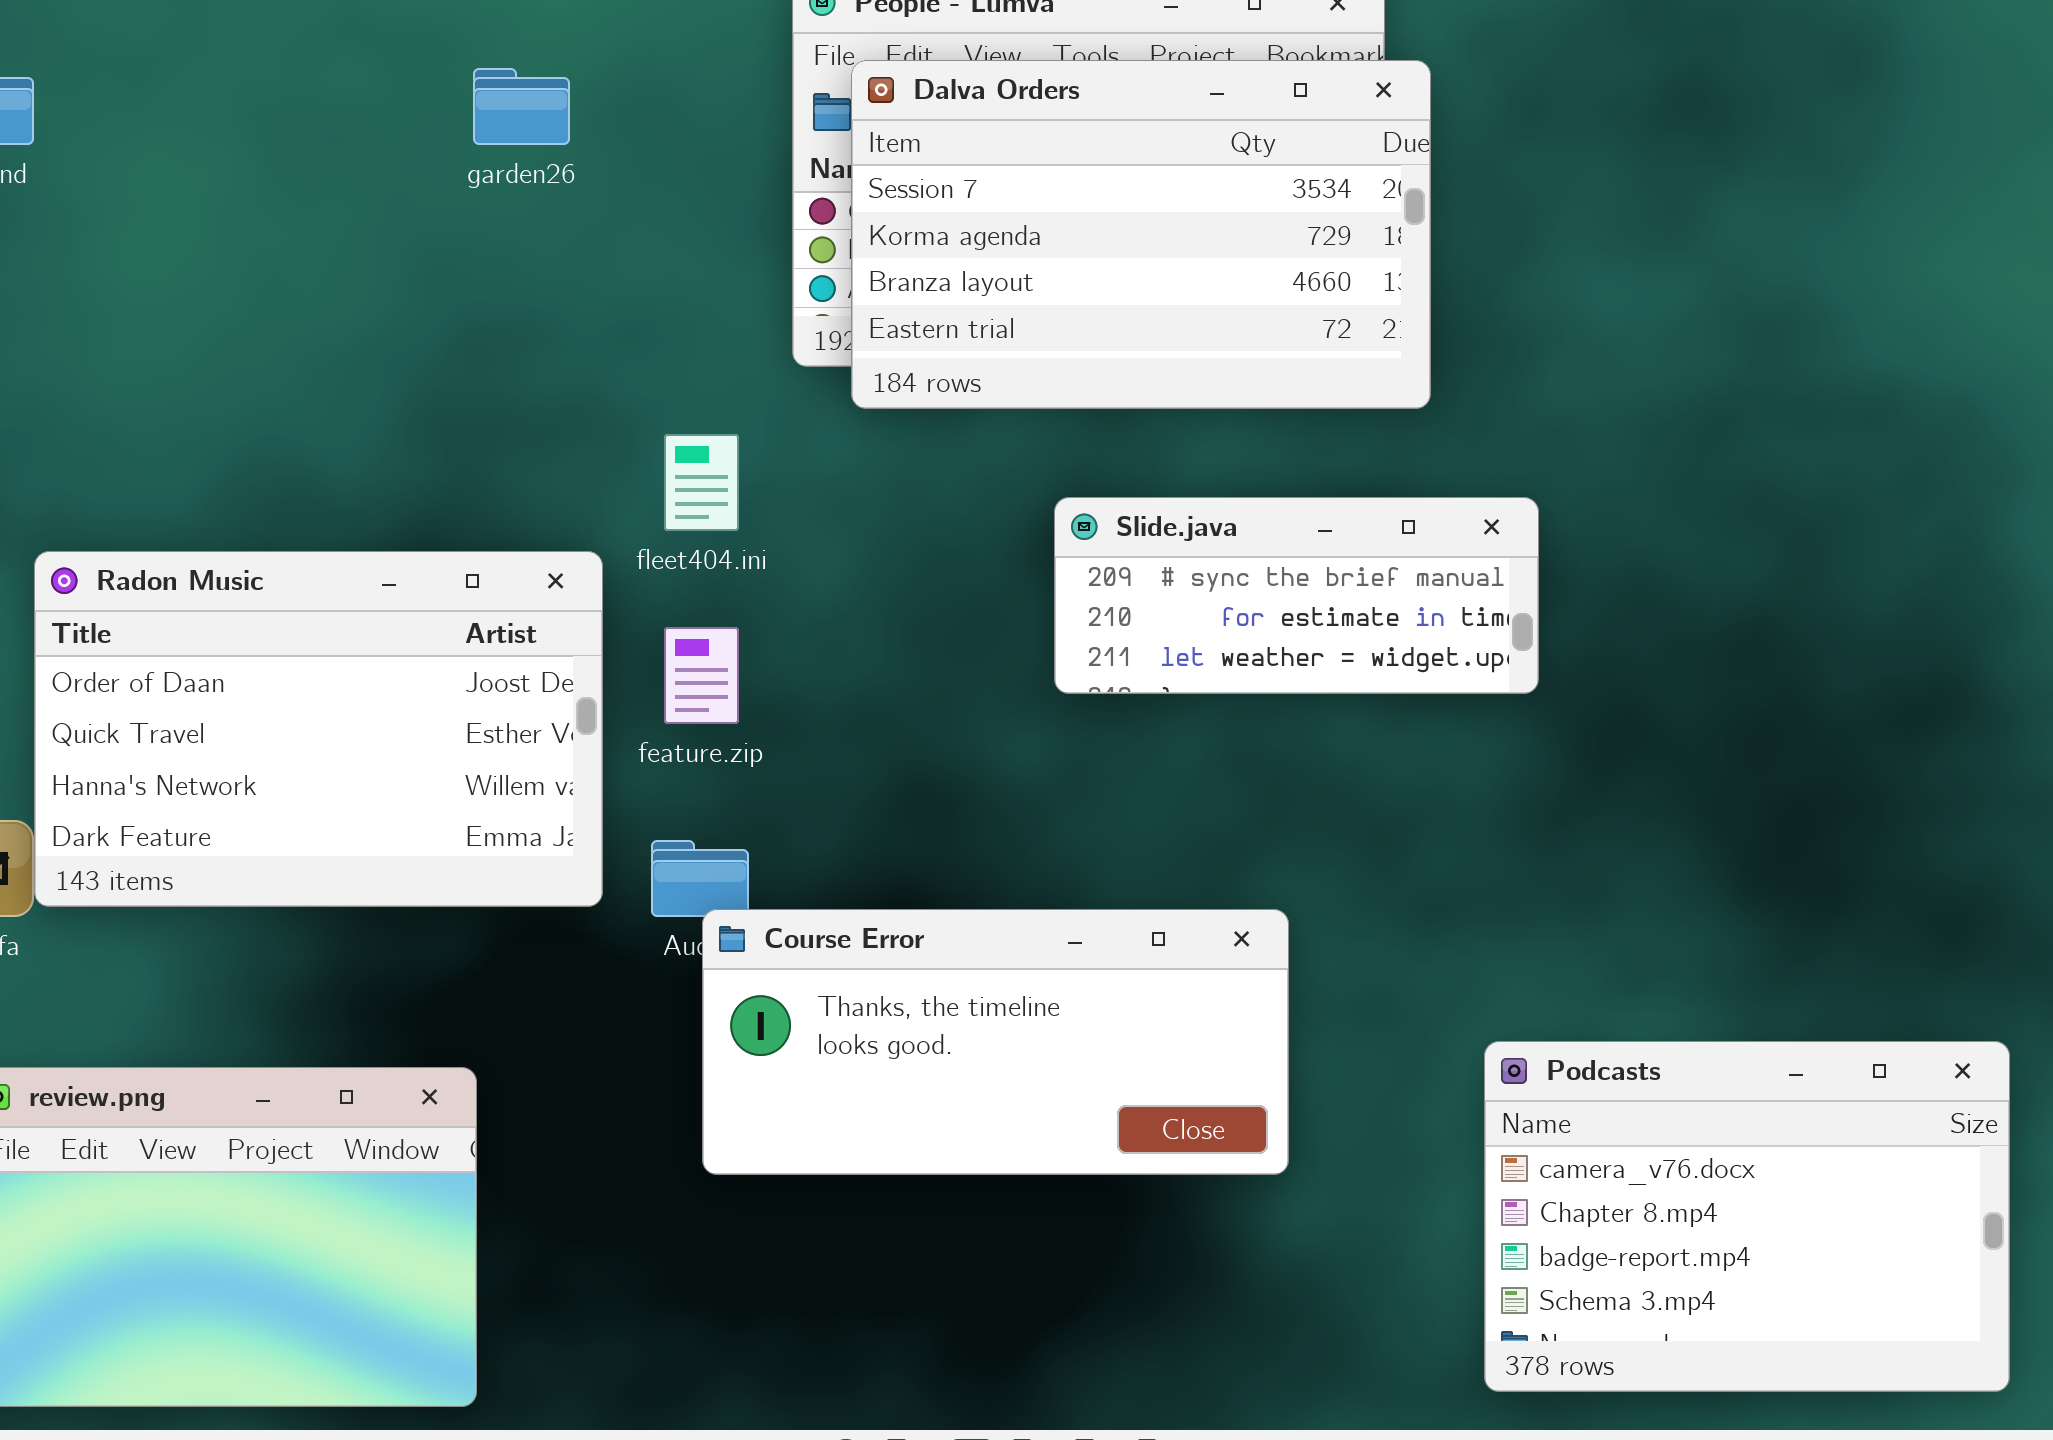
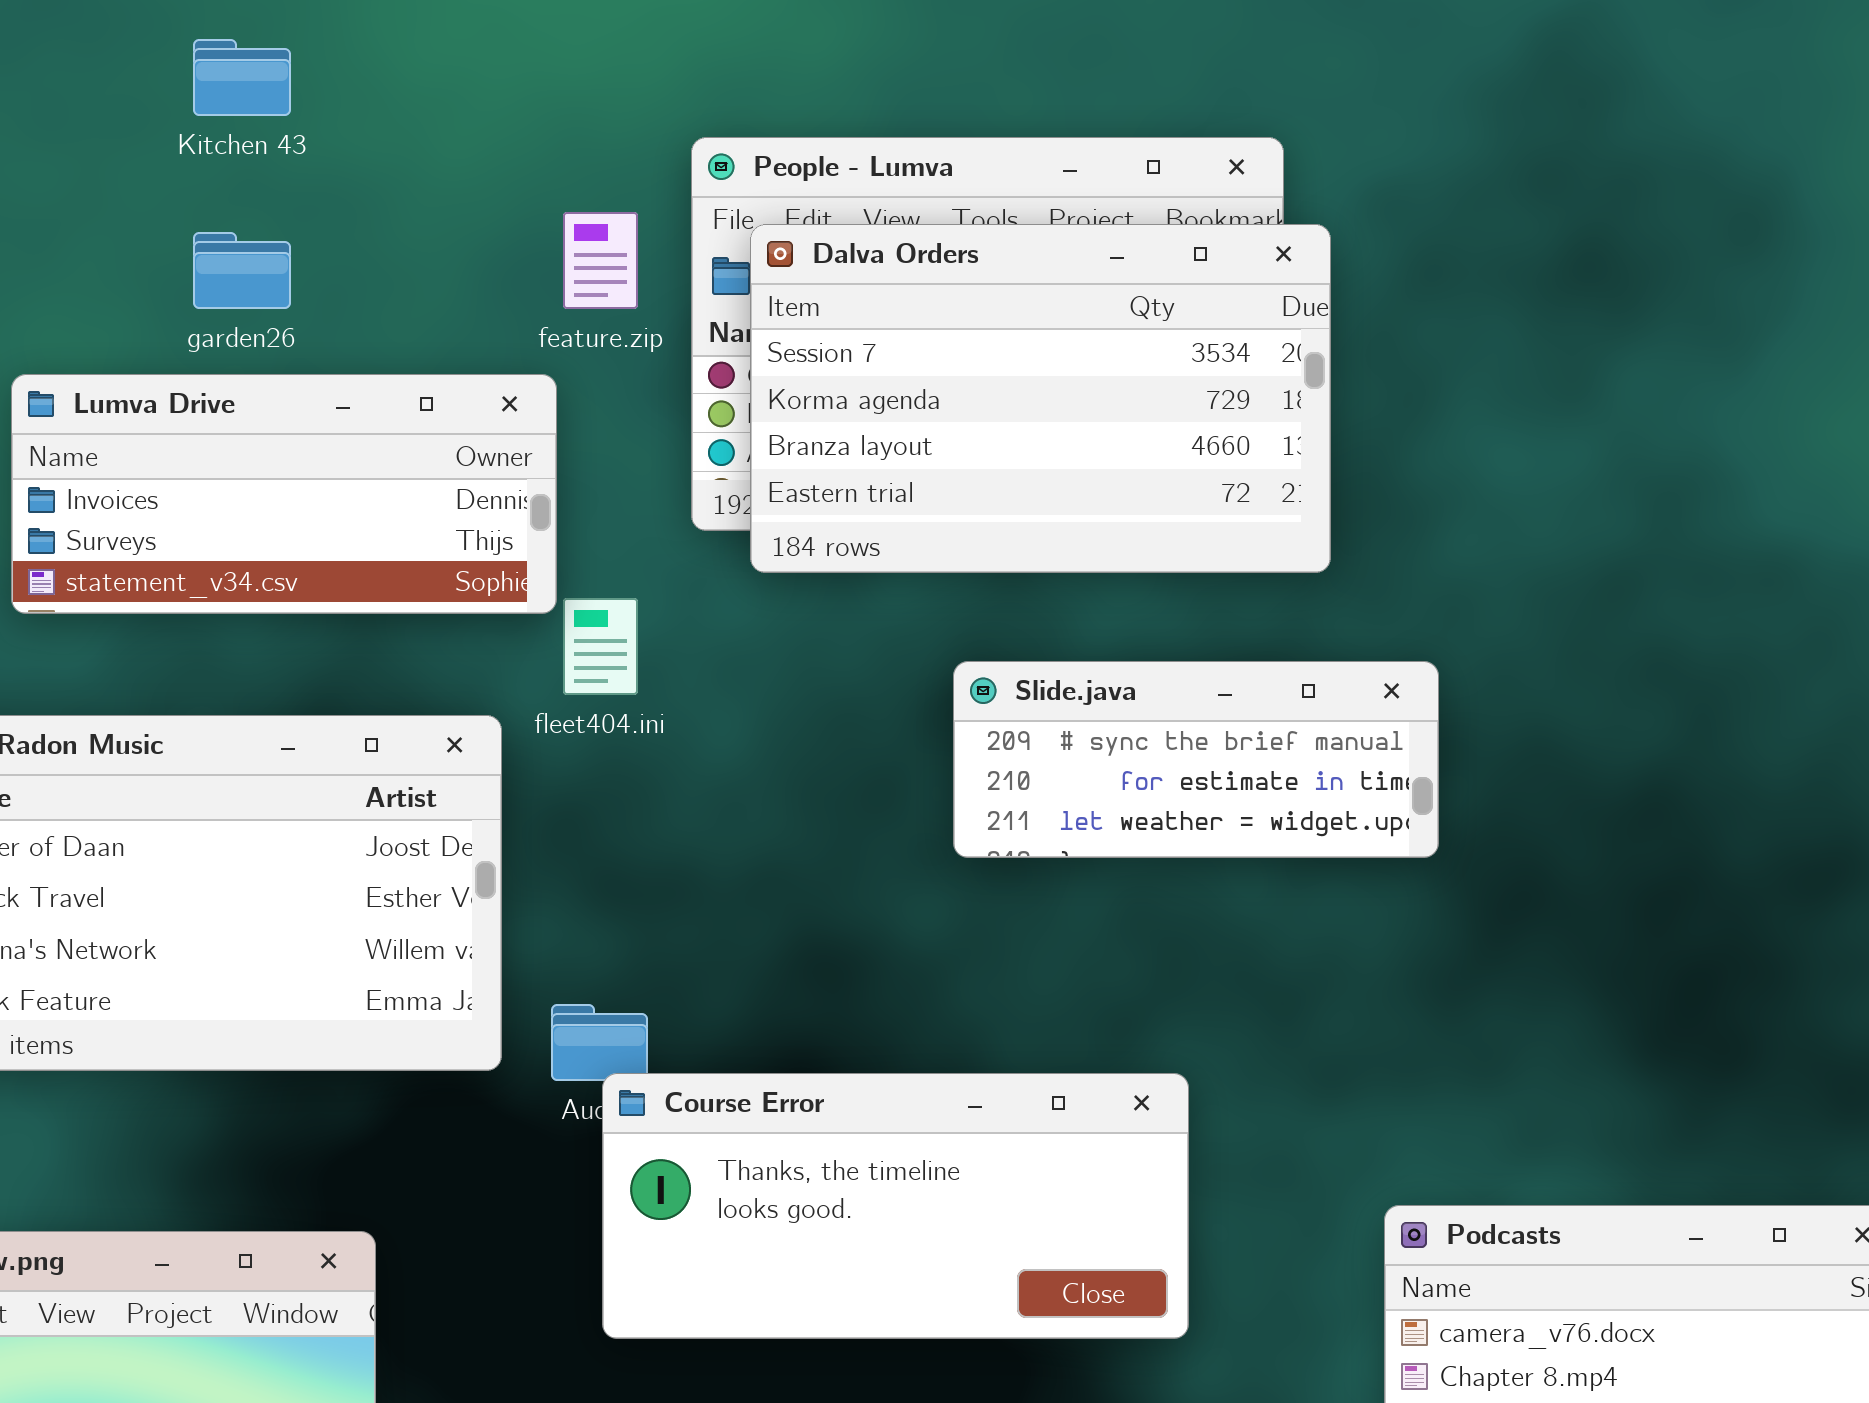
garden26: [473,68,570,145] -> [193,232,291,309], moved
Lumva Drive: none -> [11,374,557,614], opened
feature.zip: [664,627,739,724] -> [563,212,638,309], moved

